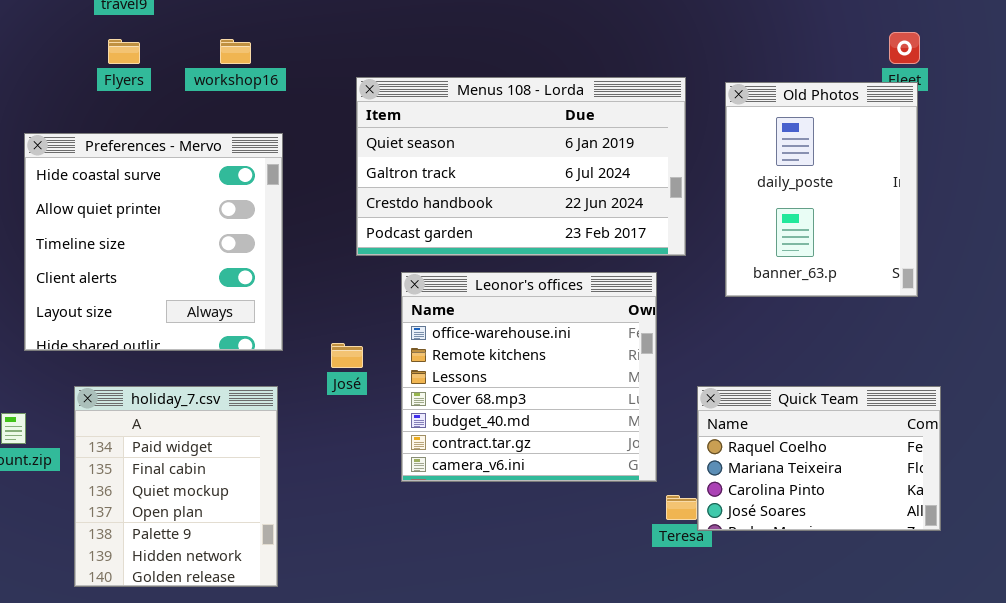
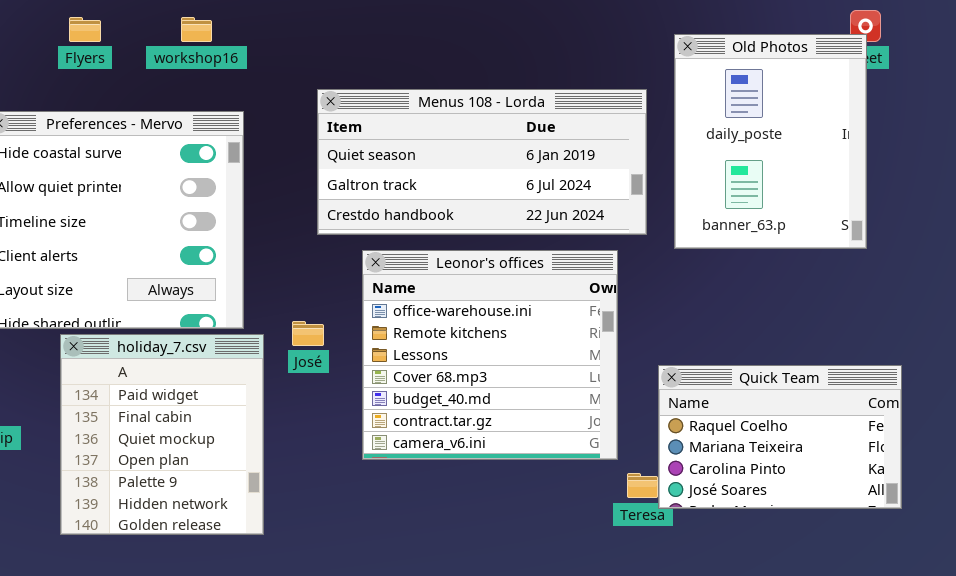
Menus 108 - Lorda: [356,77,686,256] -> [317,89,647,235], resized
Old Photos: [725,82,918,297] -> [674,34,867,249], moved
holiday_7.csv: [74,386,278,587] -> [60,334,264,535], moved

